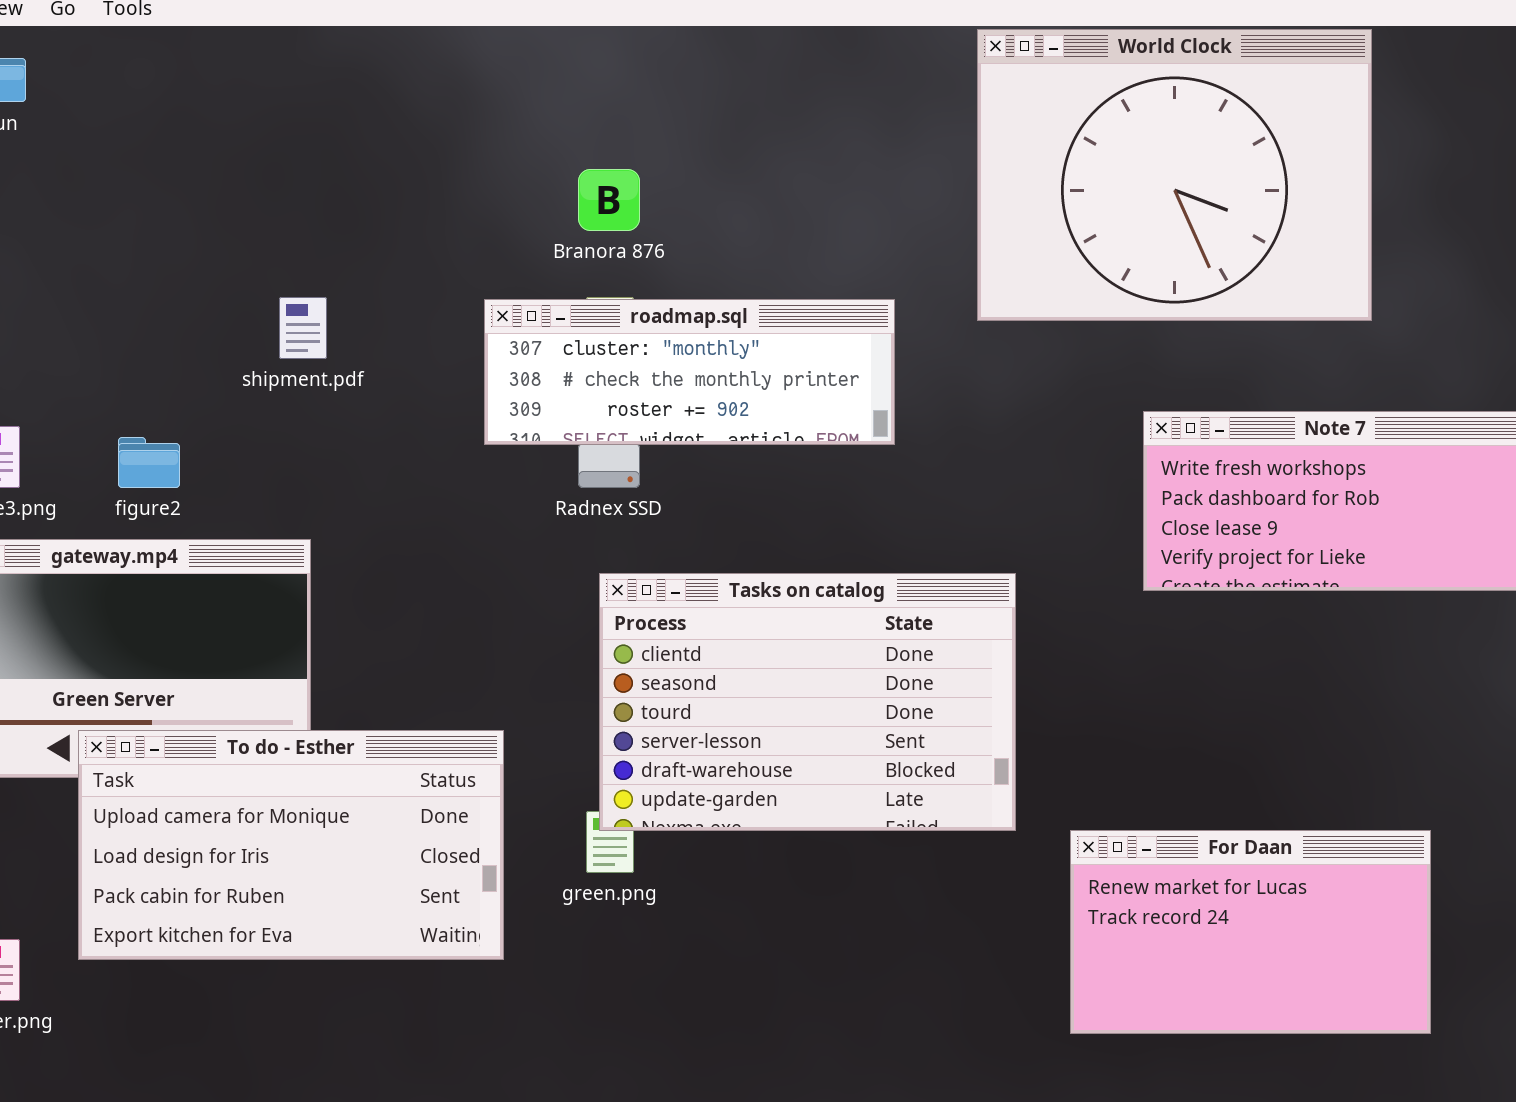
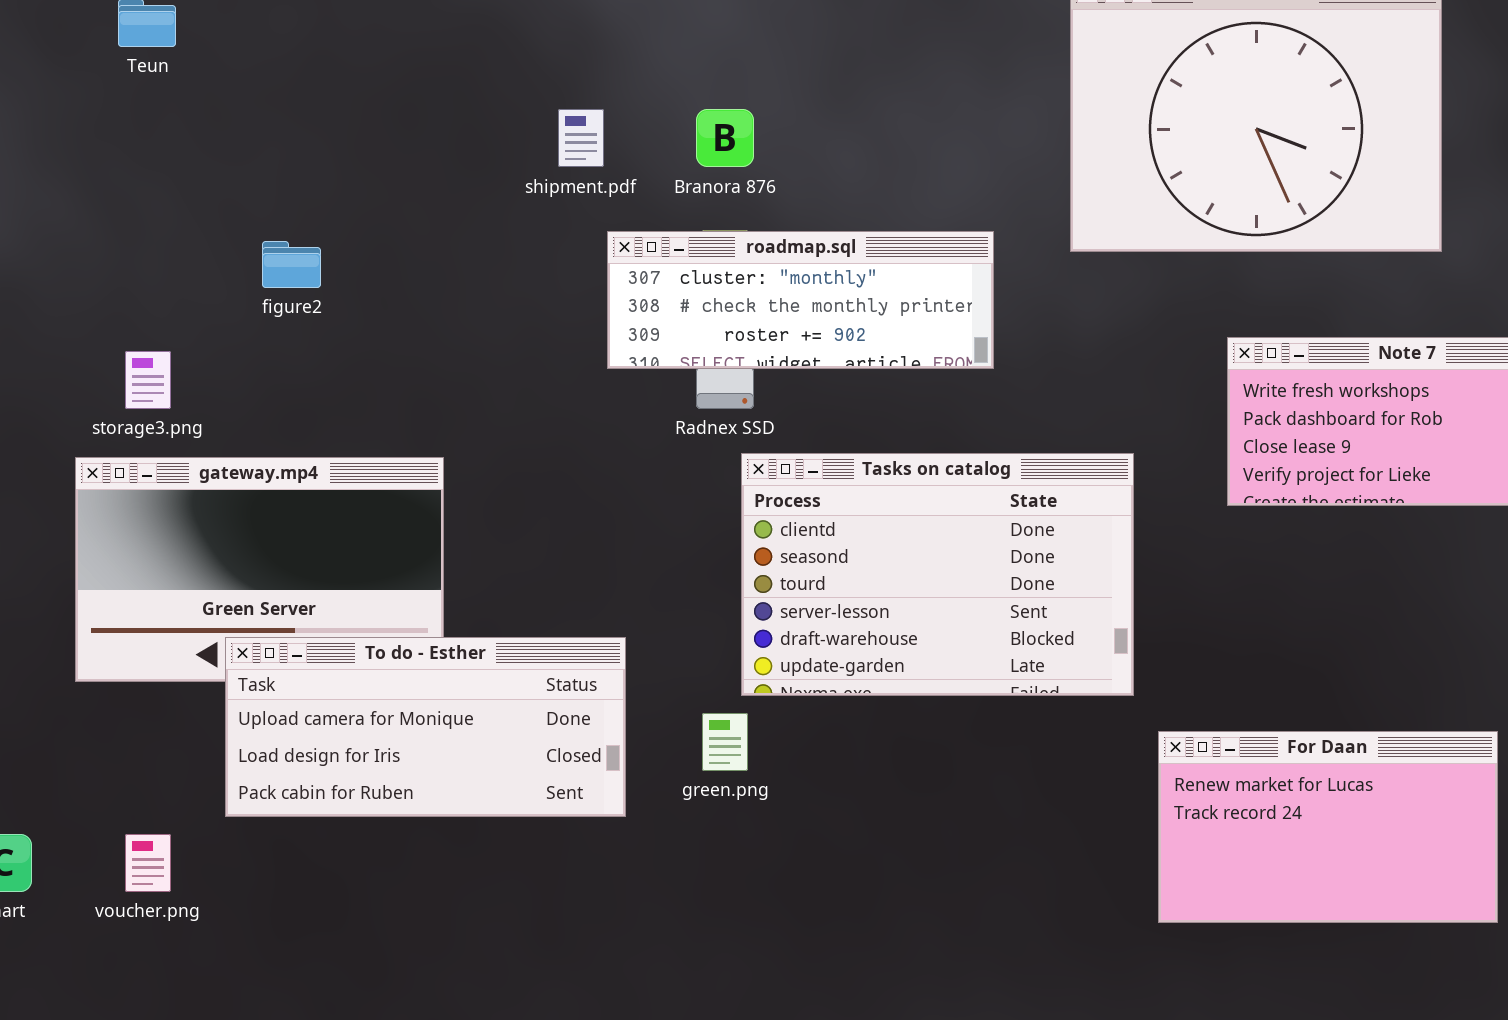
shipment.pdf: [279,297,327,359] -> [558,109,604,167], moved
figure2: [118,437,180,488] -> [262,241,321,288], moved
Tasks on catalog: [599,573,1016,831] -> [741,453,1134,696], moved
To do - Esther: [78,730,504,960] -> [225,637,626,817], resized

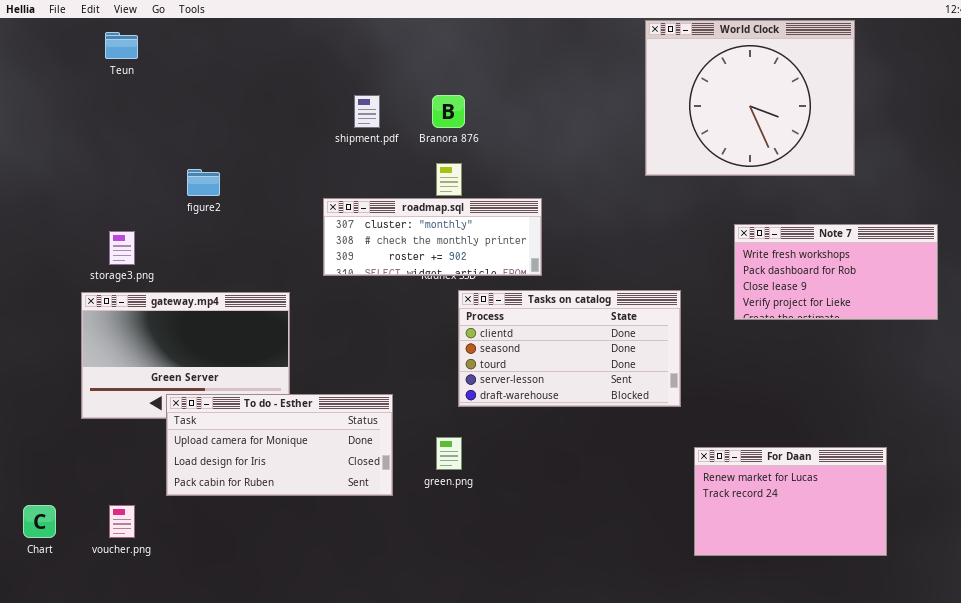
roadmap.sql: [607,231,994,369] -> [323,198,542,276], moved
Tasks on catalog: [741,453,1134,696] -> [458,290,681,407], resized

